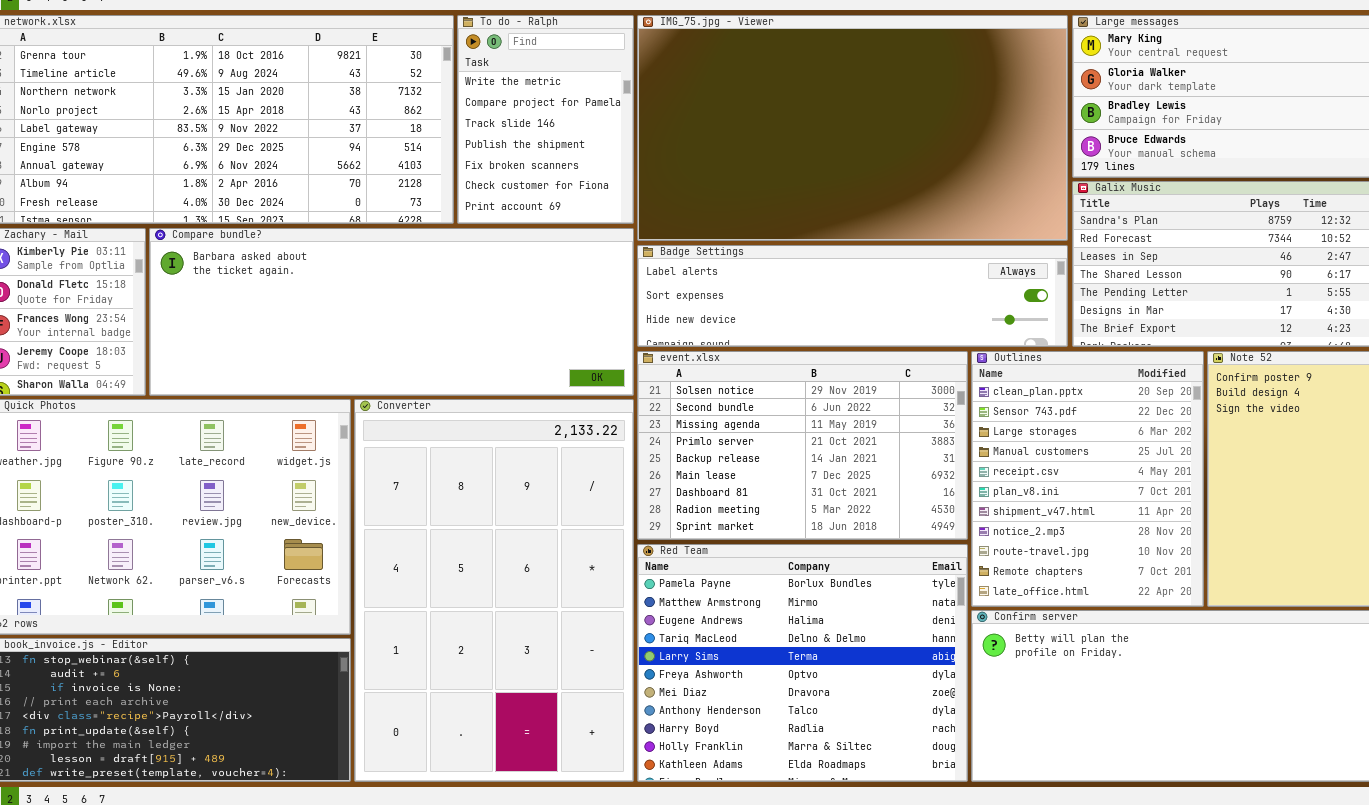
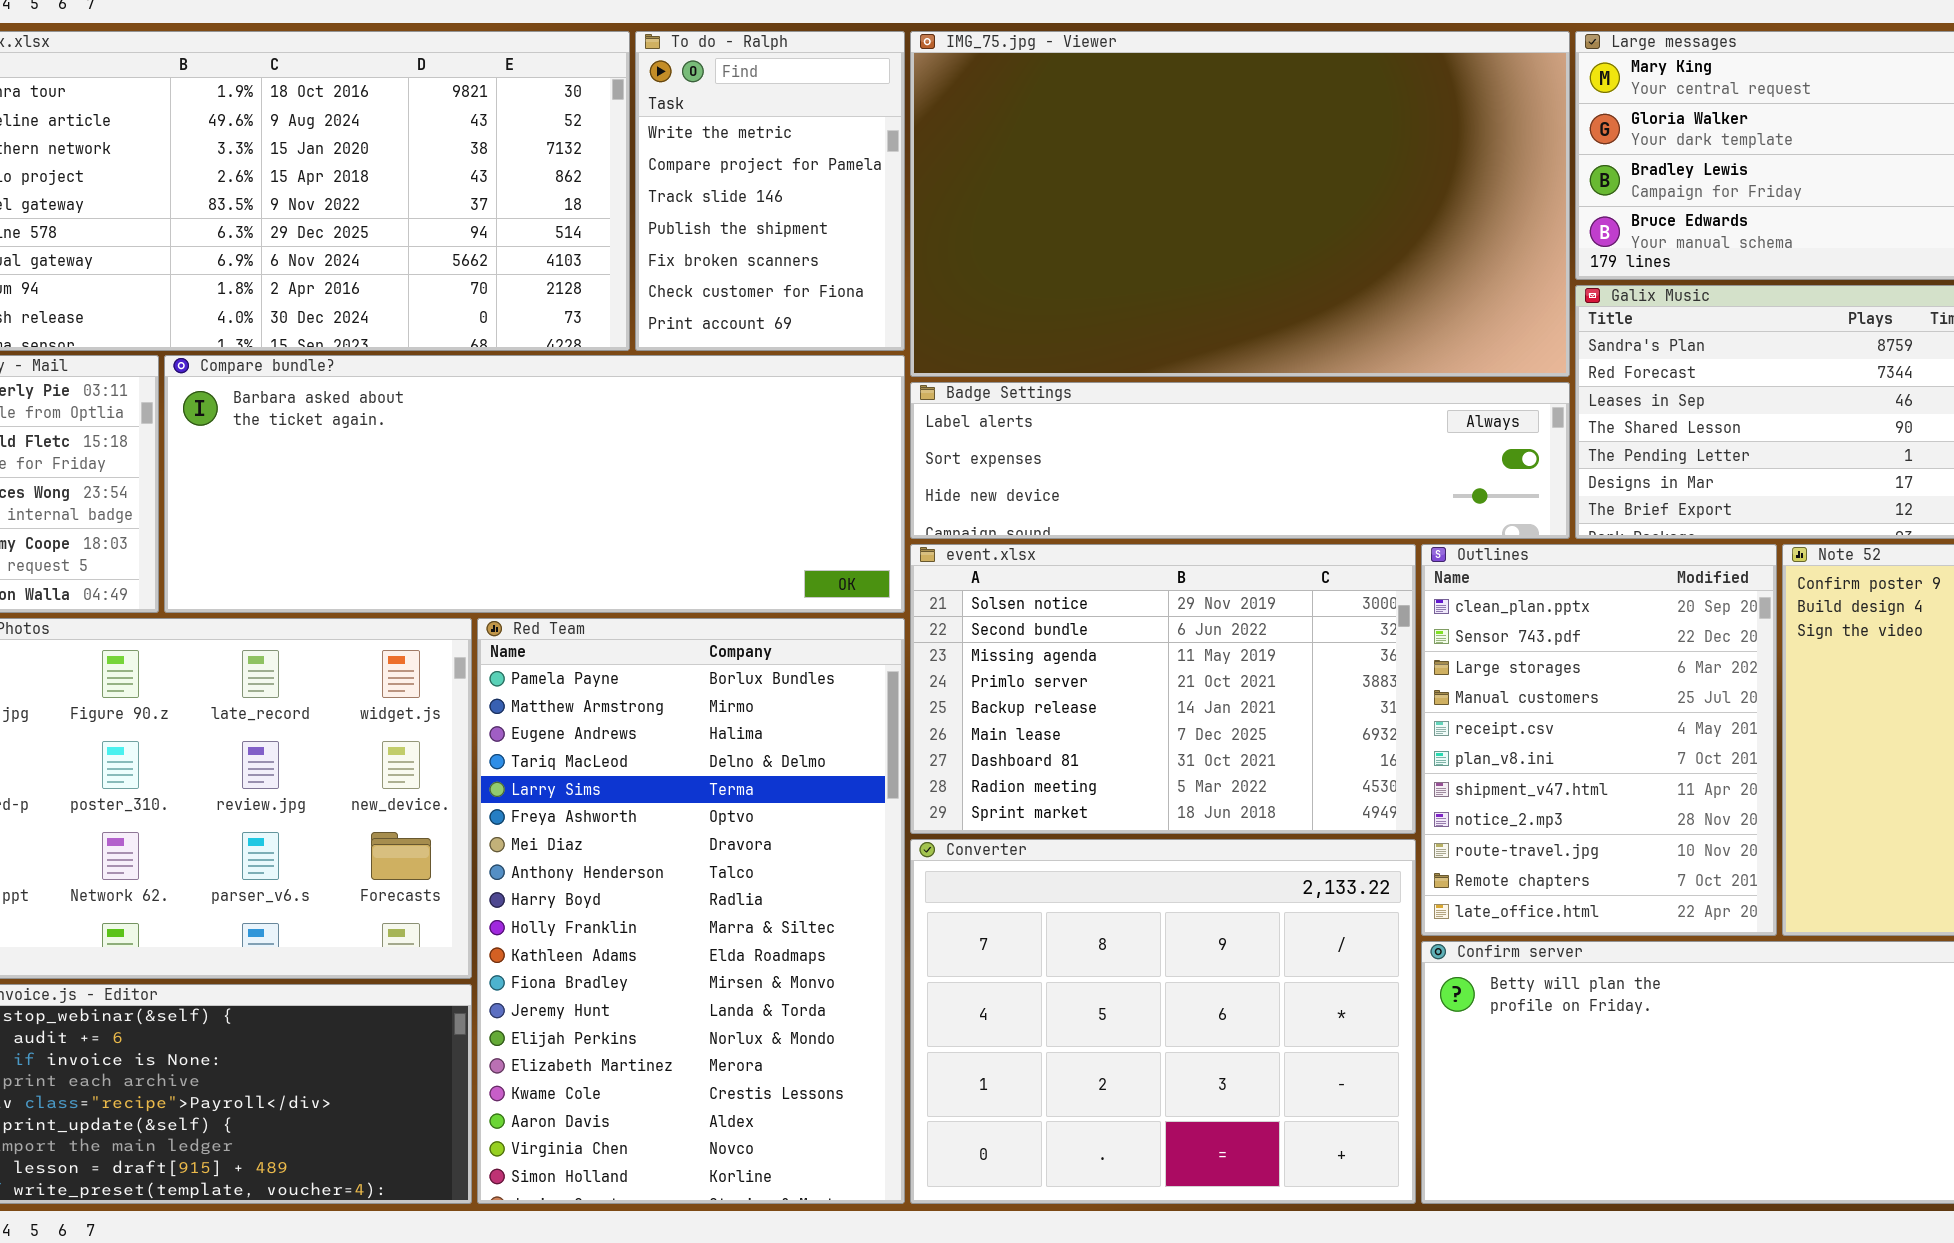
Converter: [354,399,634,782] -> [910,839,1416,1204], moved, resized
Red Team: [637,544,968,782] -> [477,618,905,1204], moved, resized

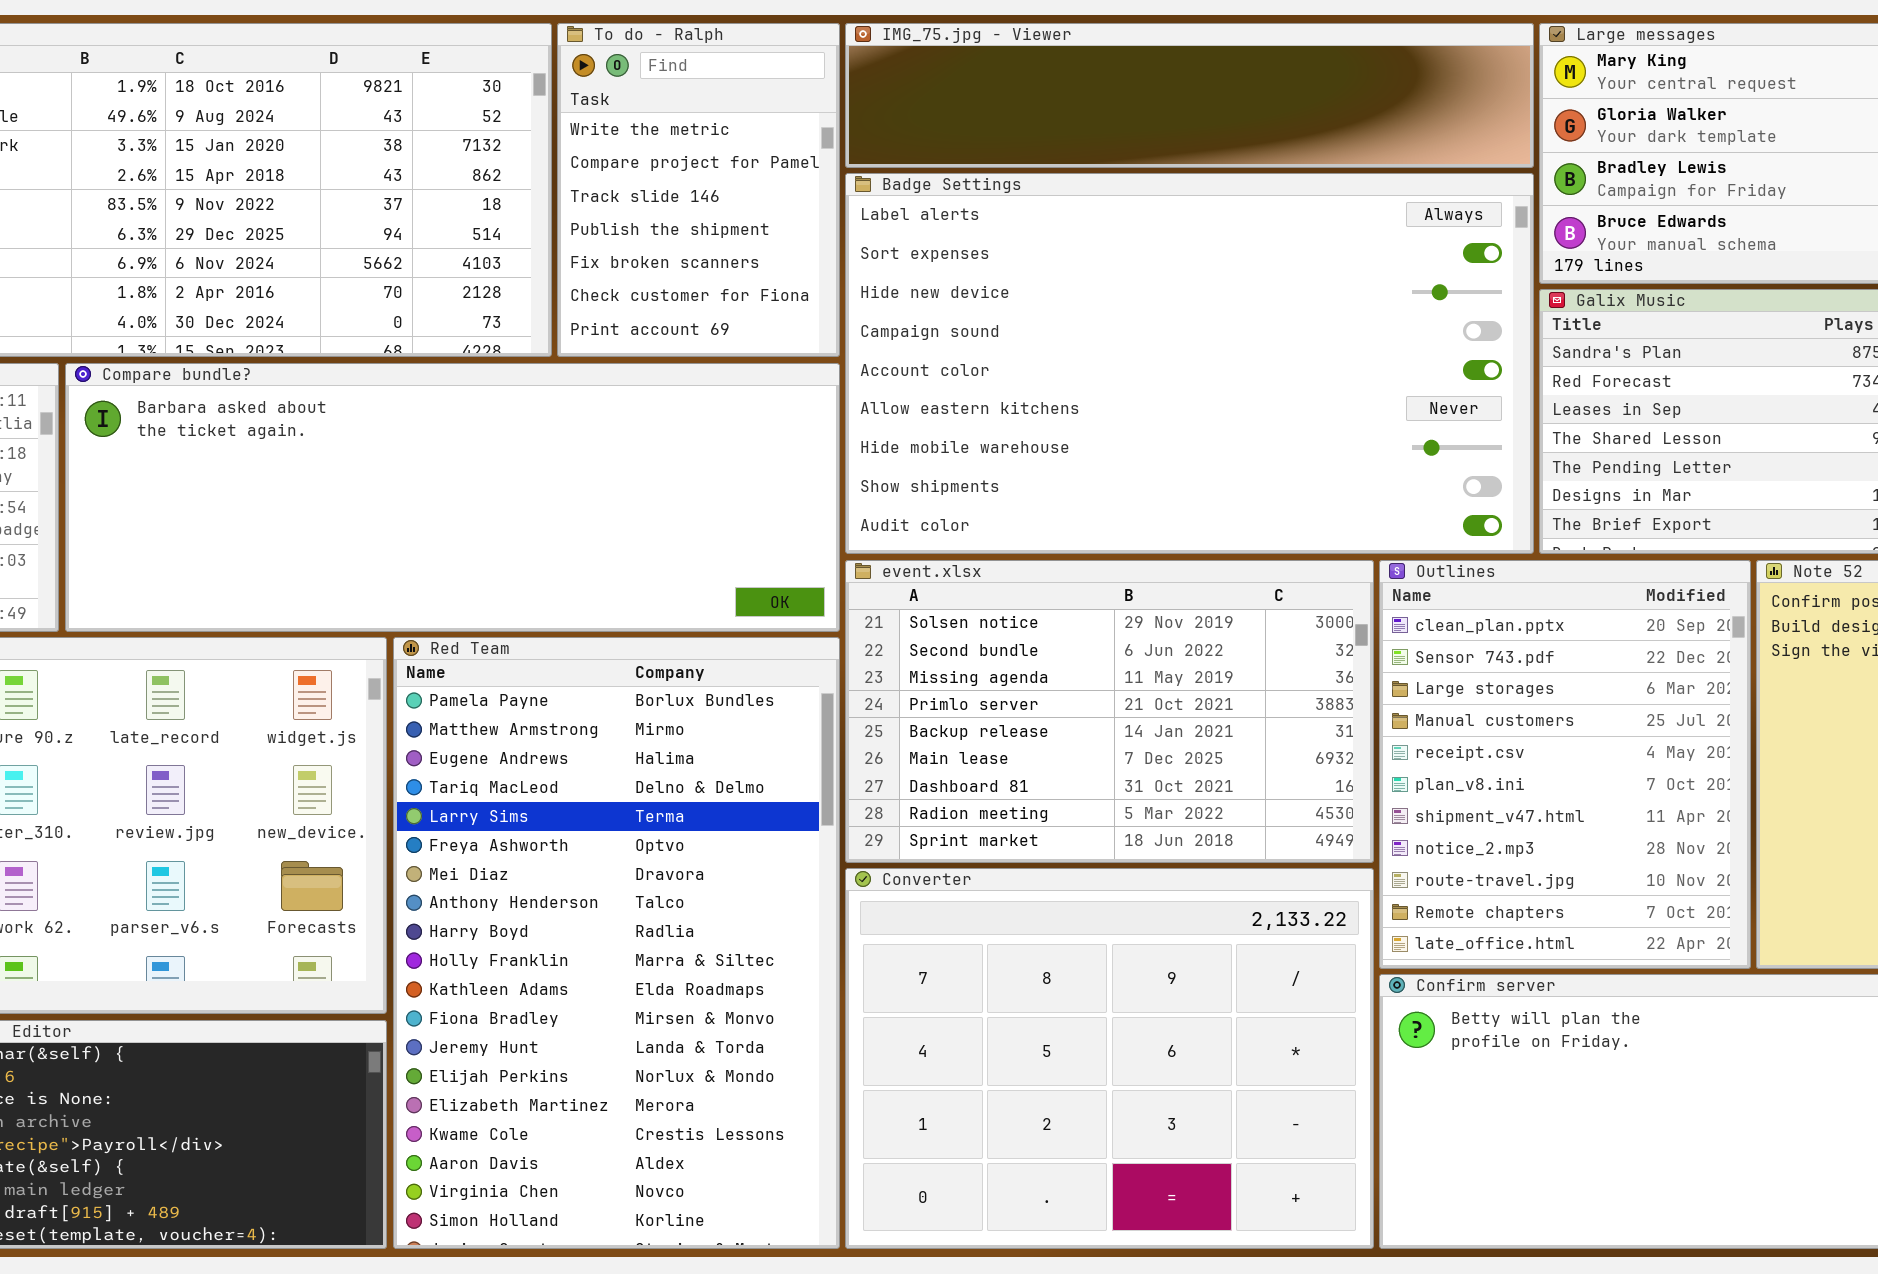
IMG_75.jpg - Viewer: [910,31,1570,377] -> [845,23,1534,168], resized
Badge Settings: [910,382,1570,539] -> [845,173,1534,554], resized

